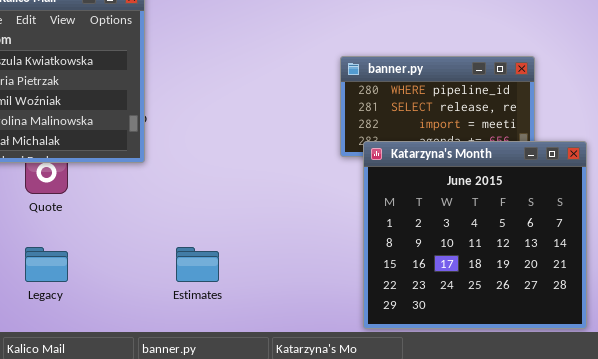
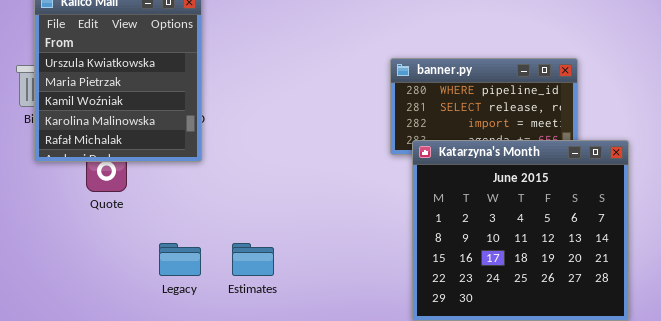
Legacy: [25,247,68,282] -> [159,243,201,276], moved

